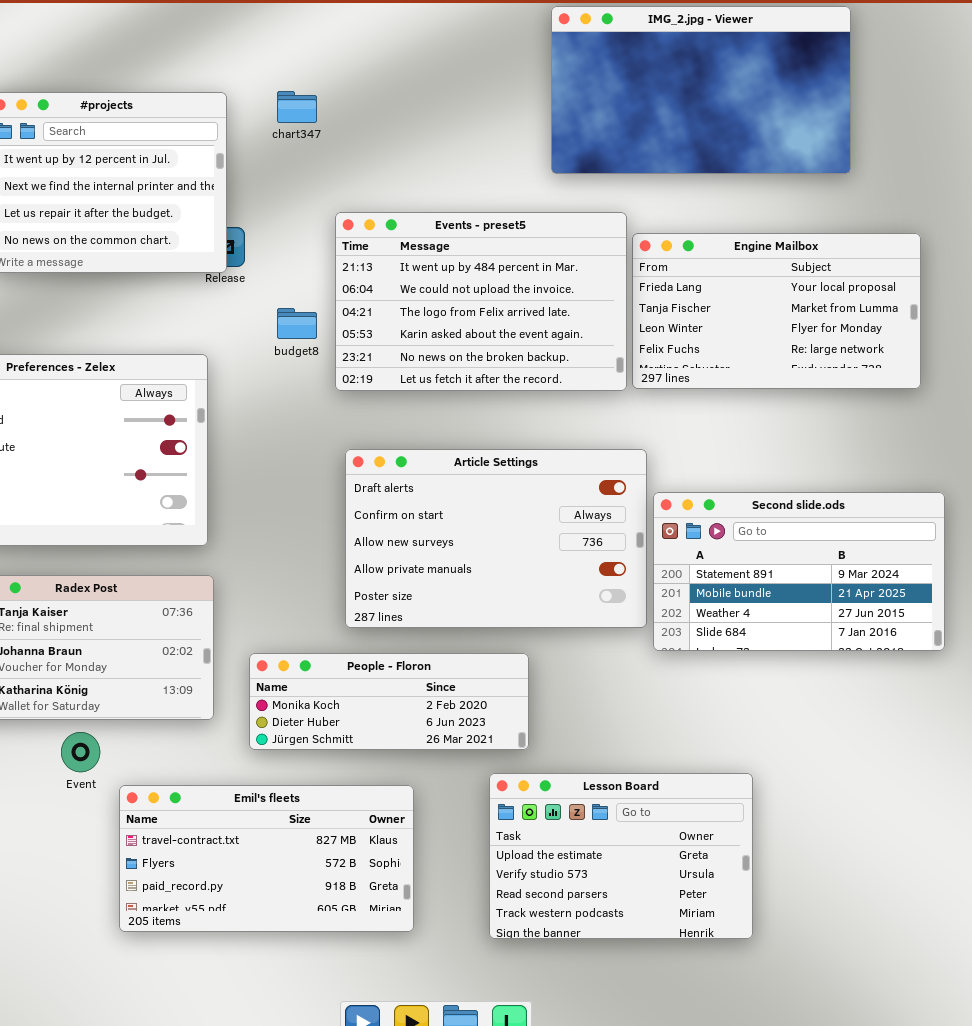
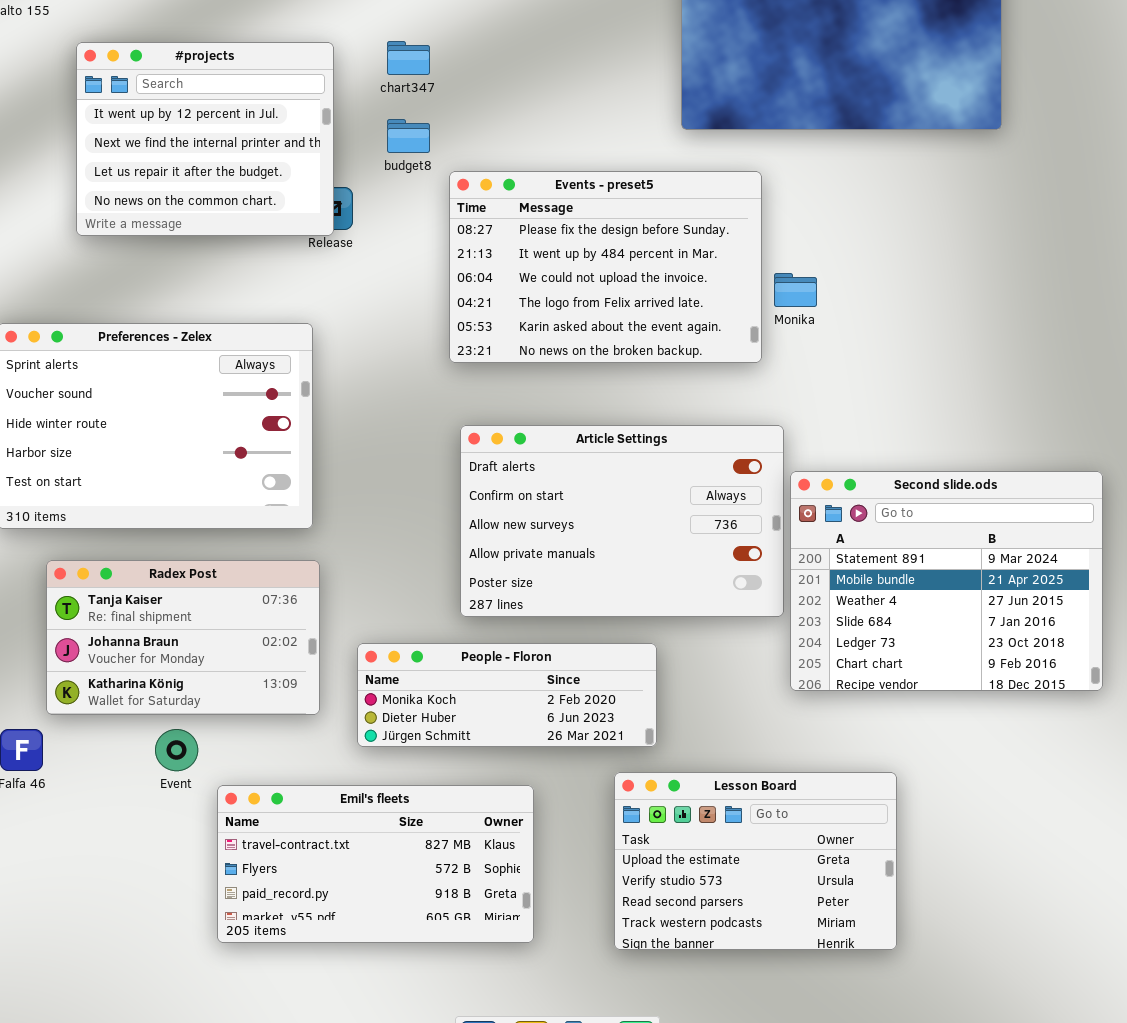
Events - preset5: [335,212,627,391] -> [449,171,762,363], scrolled up 1 row
Engine Mailbox: [632,233,921,389] -> none, closed
budget8: [277,308,317,339] -> [387,119,430,153], moved
Second slide.ods: [653,492,945,651] -> [790,471,1103,691], resized

